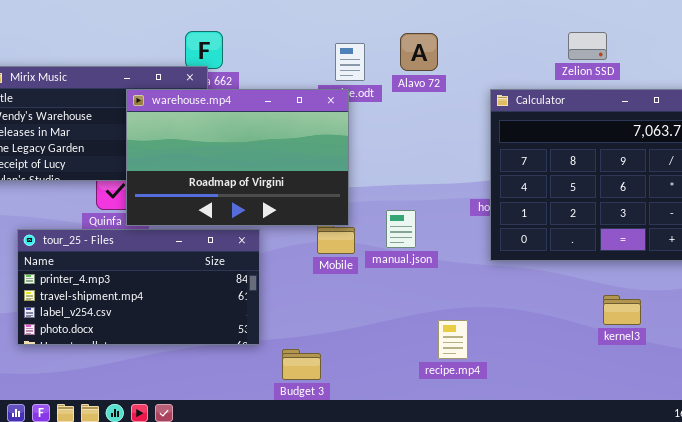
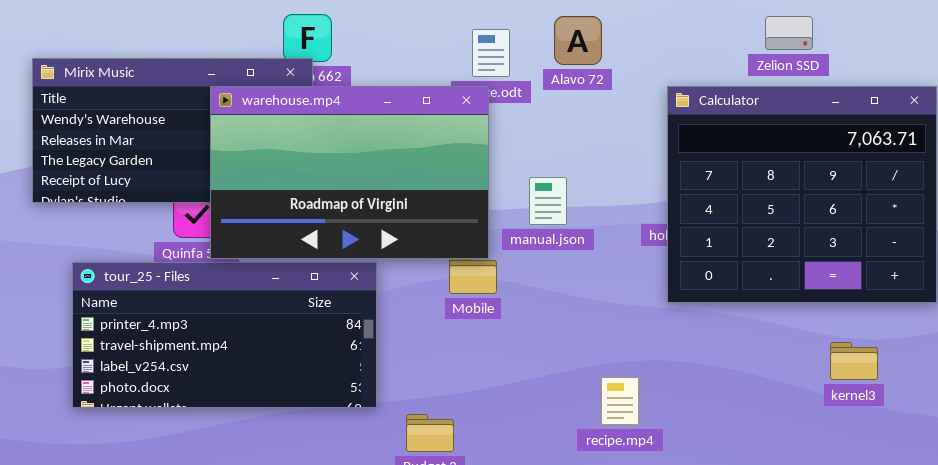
manual.json: [386,210,416,248] -> [529,177,567,225], moved
kernel3: [603,295,641,325] -> [830,342,878,380], moved

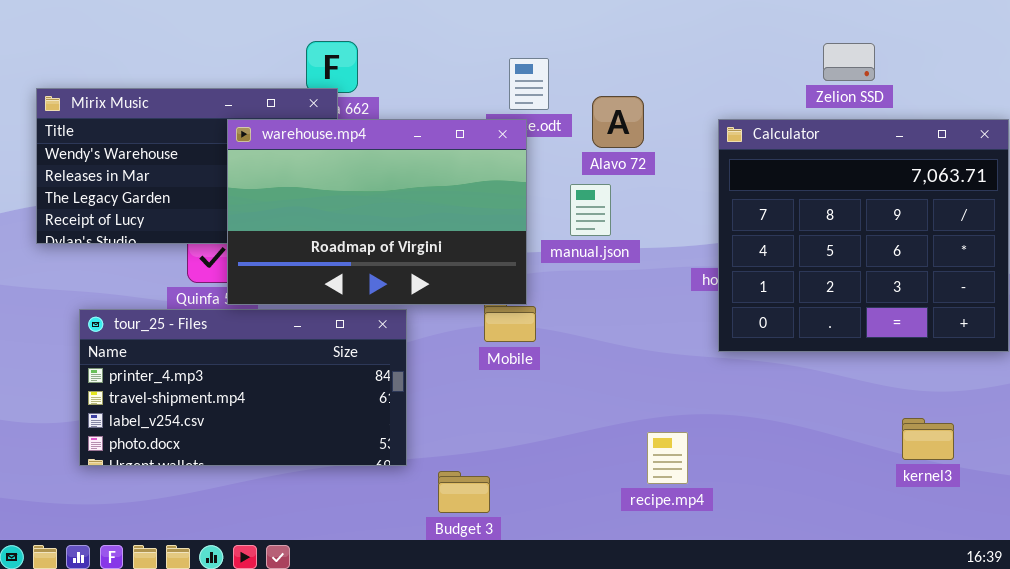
Alavo 72: [554,16,602,65] -> [592,96,644,148], moved
manual.json: [529,177,567,225] -> [570,184,611,236], moved
kernel3: [830,342,878,380] -> [902,418,954,460], moved

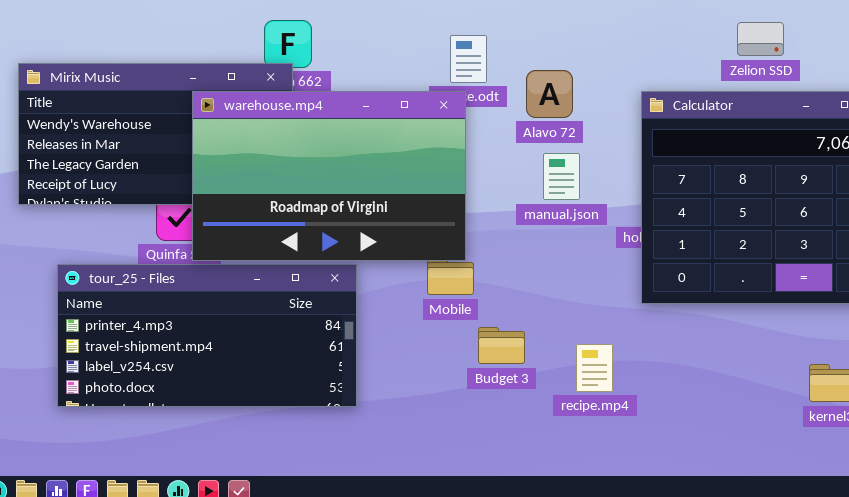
manual.json: [570,184,611,236] -> [543,153,580,200], moved
recipe.mp4: [647,432,688,484] -> [576,344,613,392], moved
Budget 3: [438,471,490,513] -> [478,327,525,364], moved

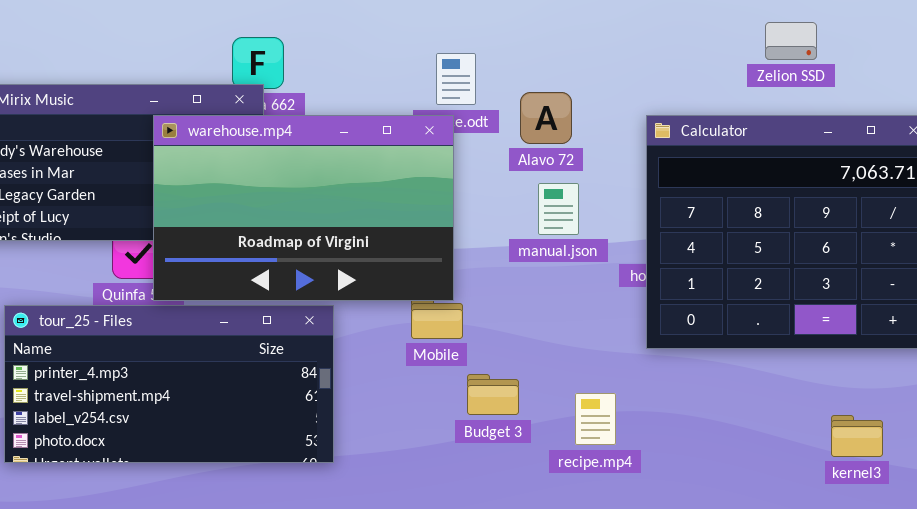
Zelion SSD: [737,22,784,56] -> [765,22,817,60], moved

